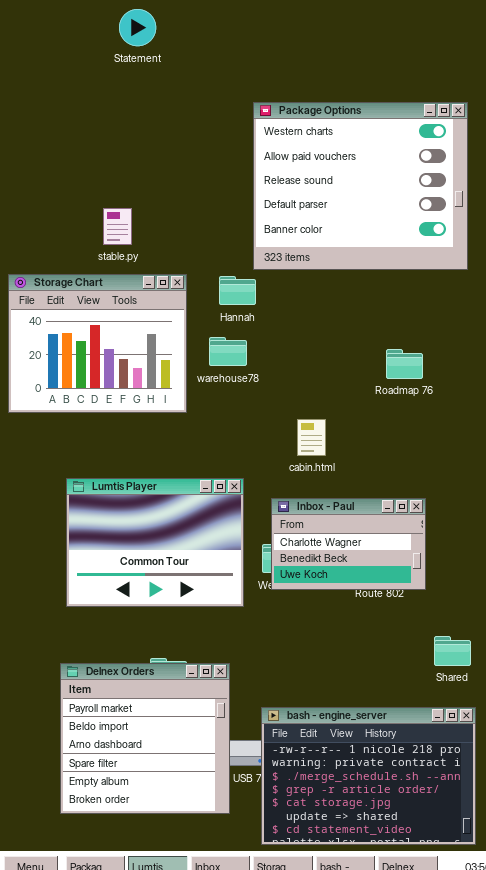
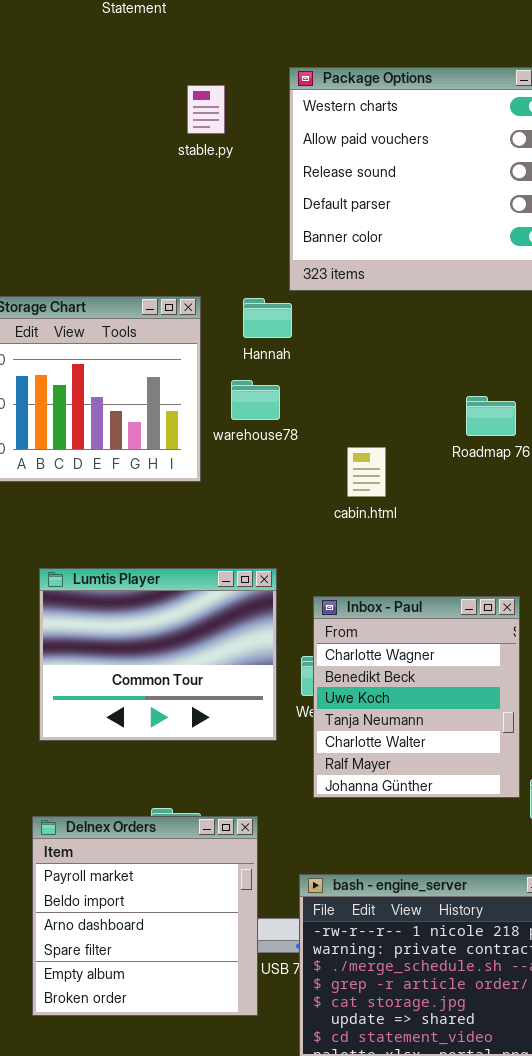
stable.py: [103,208,132,245] -> [187,85,225,134], moved
cabin.html: [297,419,326,456] -> [347,447,386,497], moved
Inbox - Paul: [271,498,426,590] -> [313,596,520,798], resized

